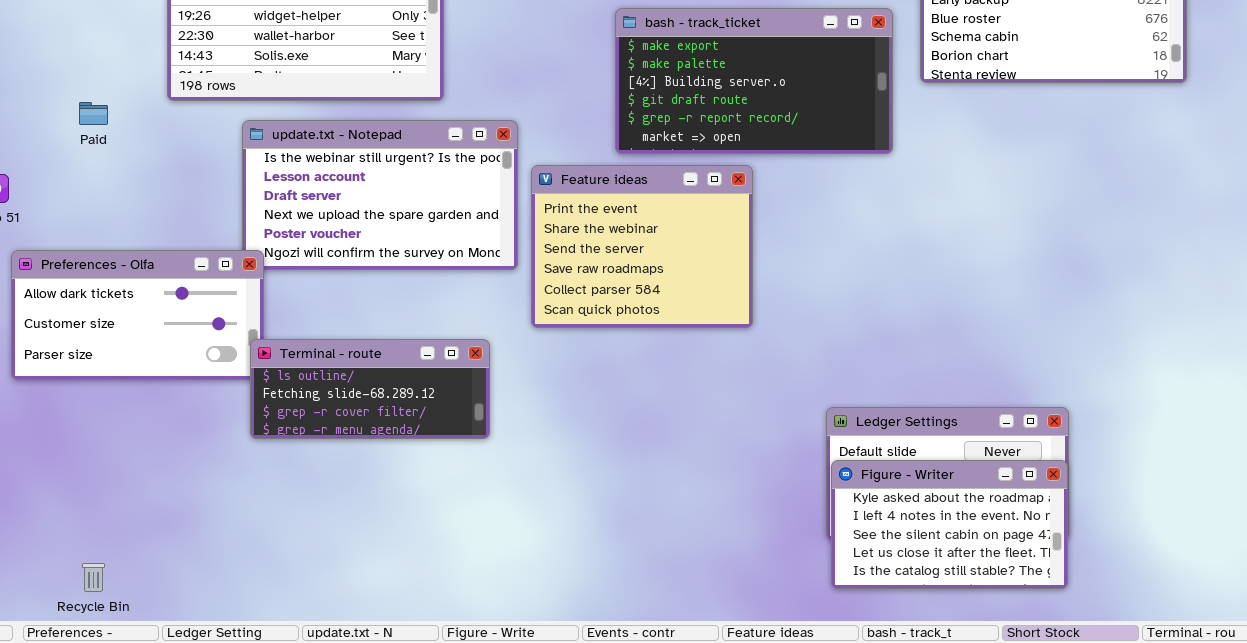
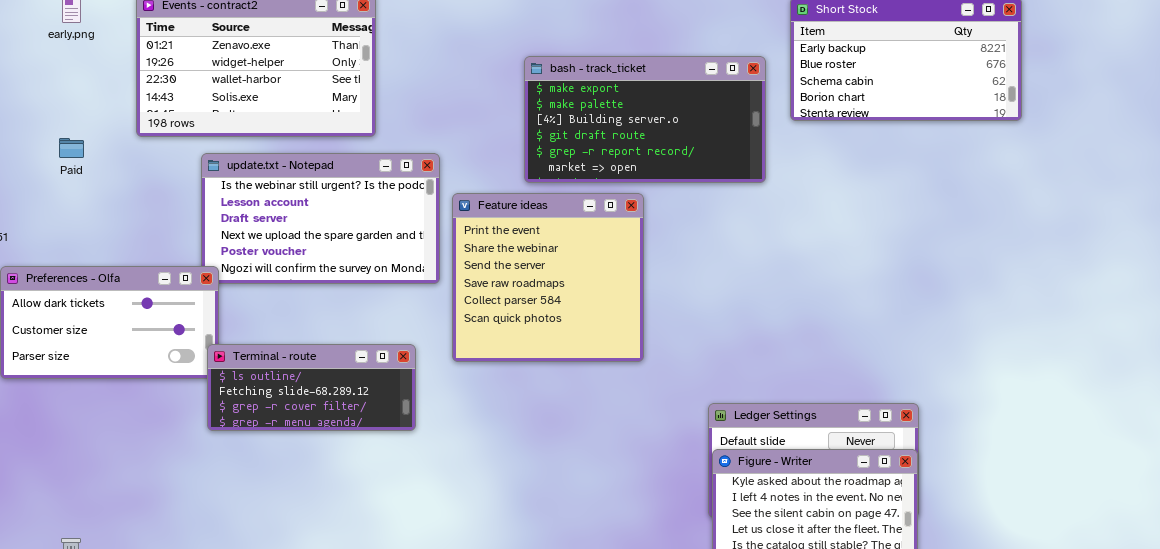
Feature ideas: [531,165,753,328] -> [452,193,644,362], resized

